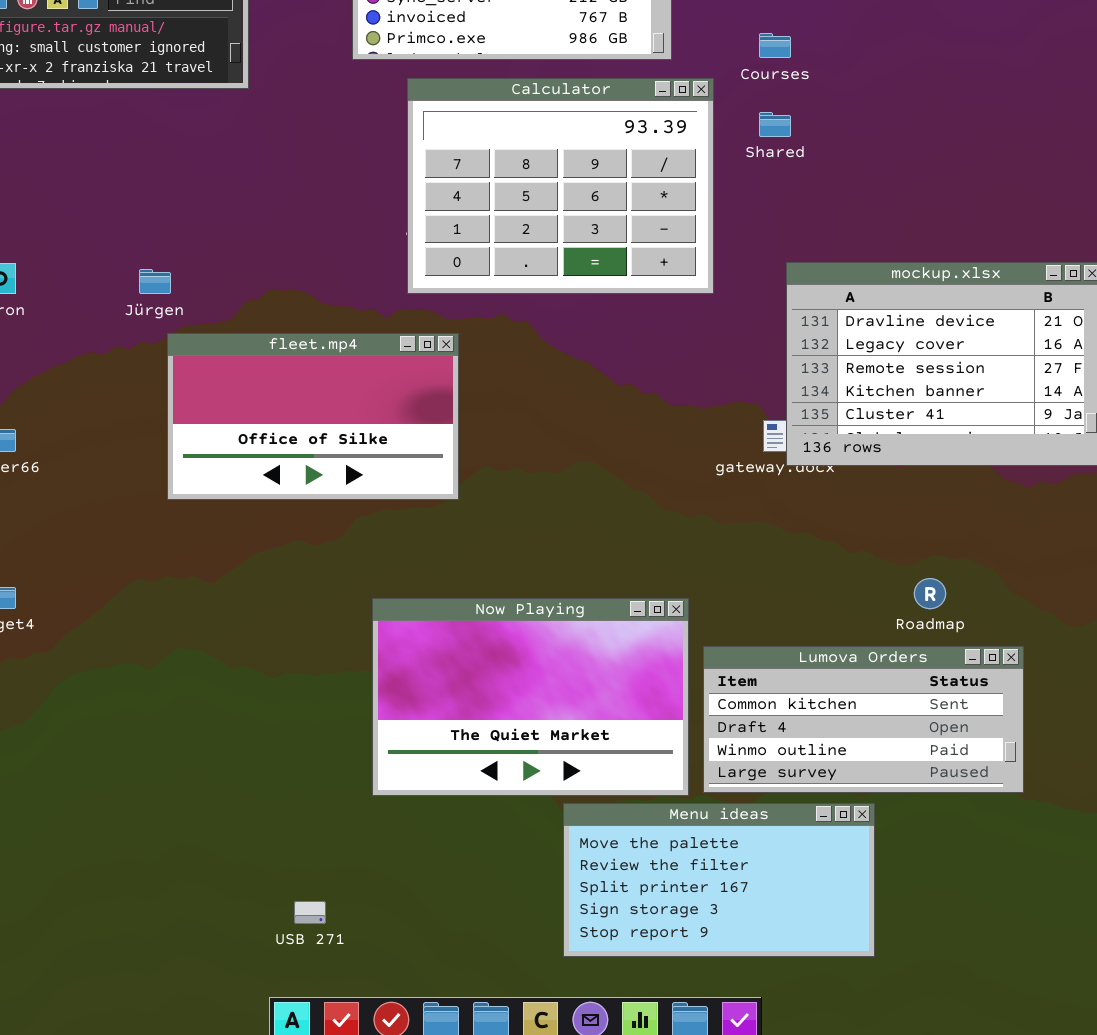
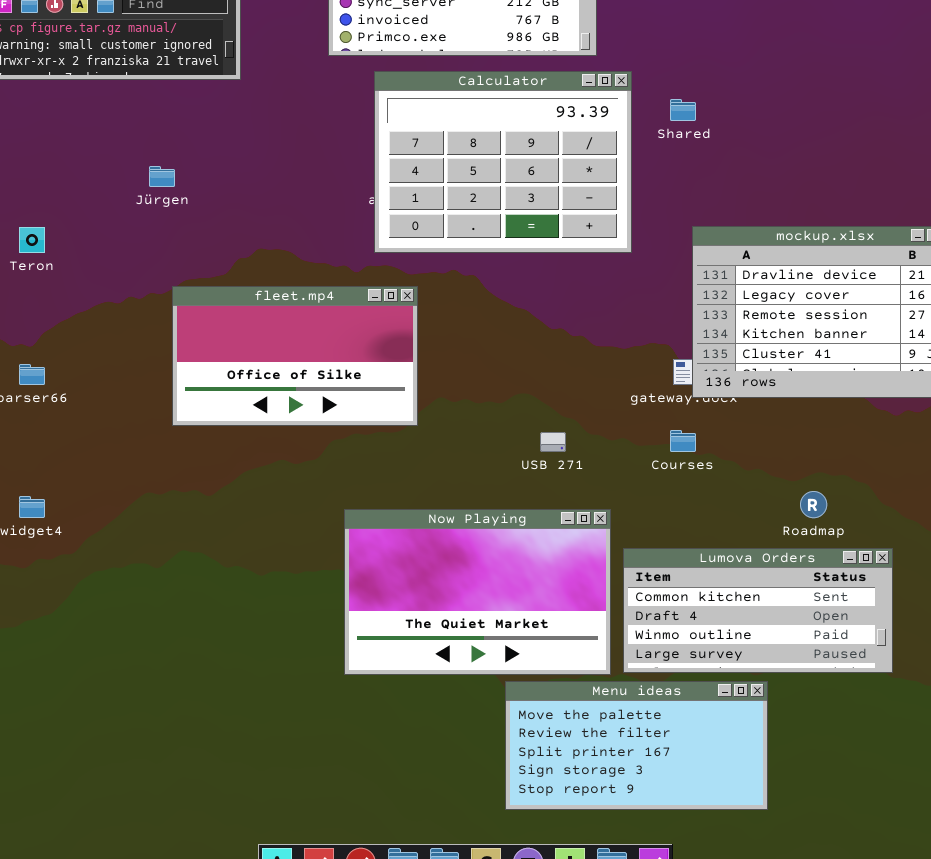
Courses: [759,33,791,58] -> [670,430,696,452], moved
Jürgen: [139,269,171,294] -> [149,166,175,187], moved
USB 271: [294,901,326,924] -> [540,432,566,452], moved

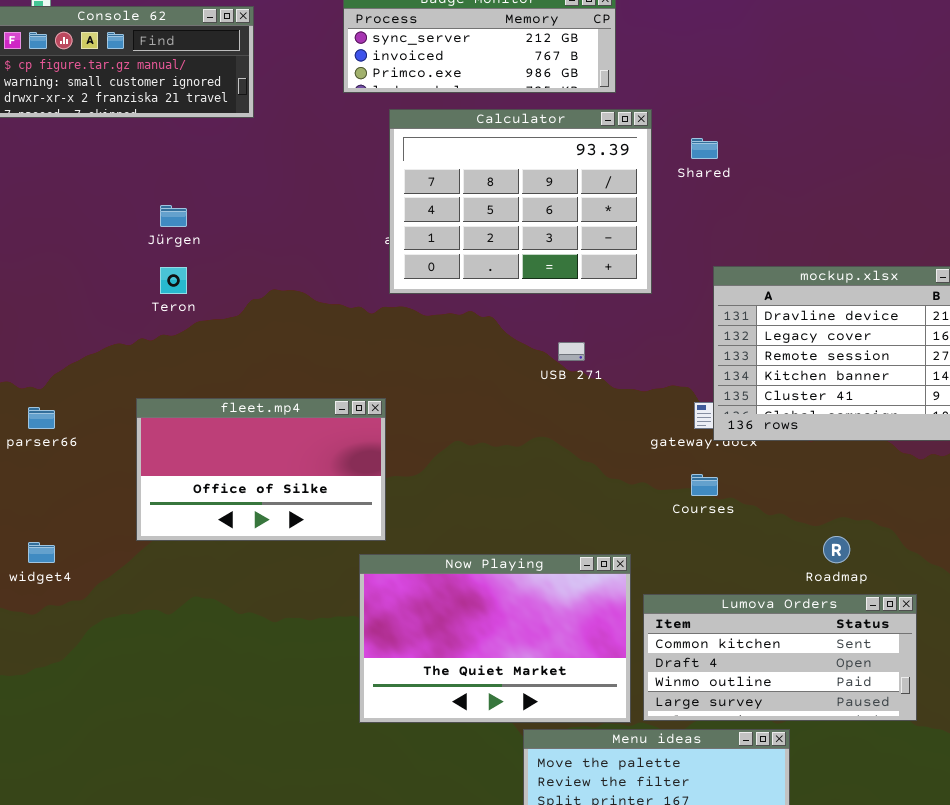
Teron: [19,227,45,253] -> [160,267,187,294], moved
fleet.mp4: [172,286,418,426] -> [136,398,386,541], moved
USB 271: [540,432,566,452] -> [558,342,585,361], moved

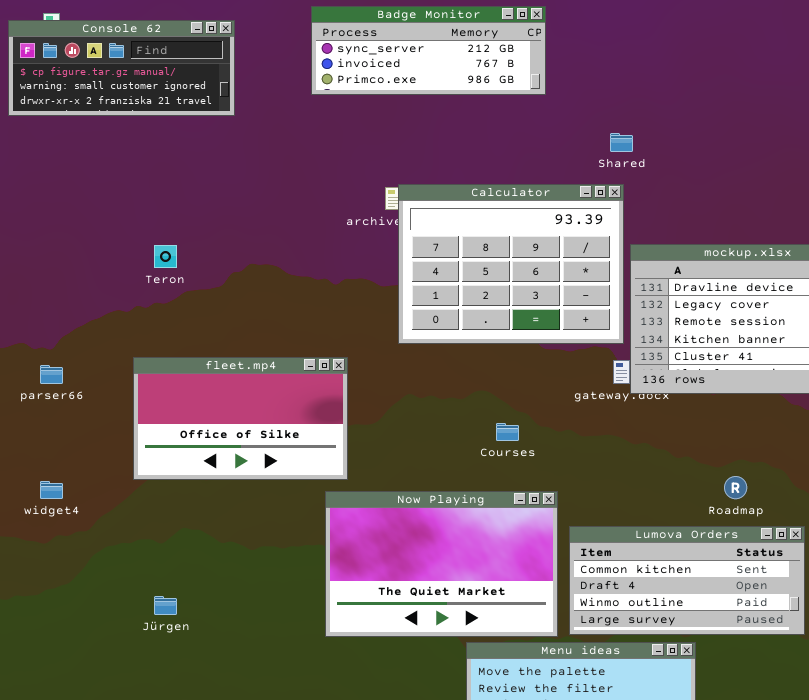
Calculator: [389,109,652,294] -> [398,184,624,344], moved
Jürgen: [160,205,187,227] -> [154,596,177,615], moved
Courses: [691,474,718,496] -> [496,423,519,441], moved

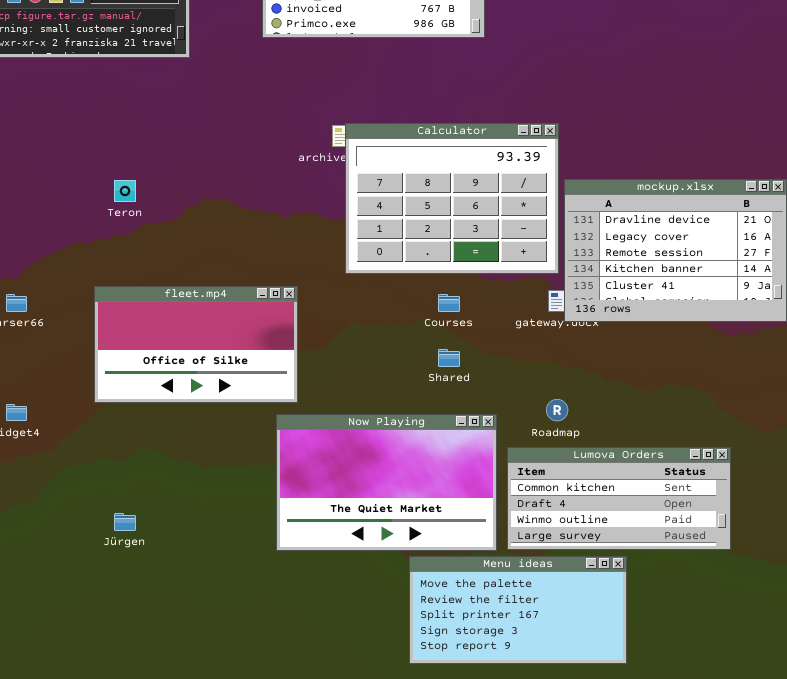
Shared: [610,133,633,152] -> [438,349,460,367], moved
Courses: [496,423,519,441] -> [438,294,460,312], moved
Roadmap: [724,476,747,499] -> [546,399,568,421], moved

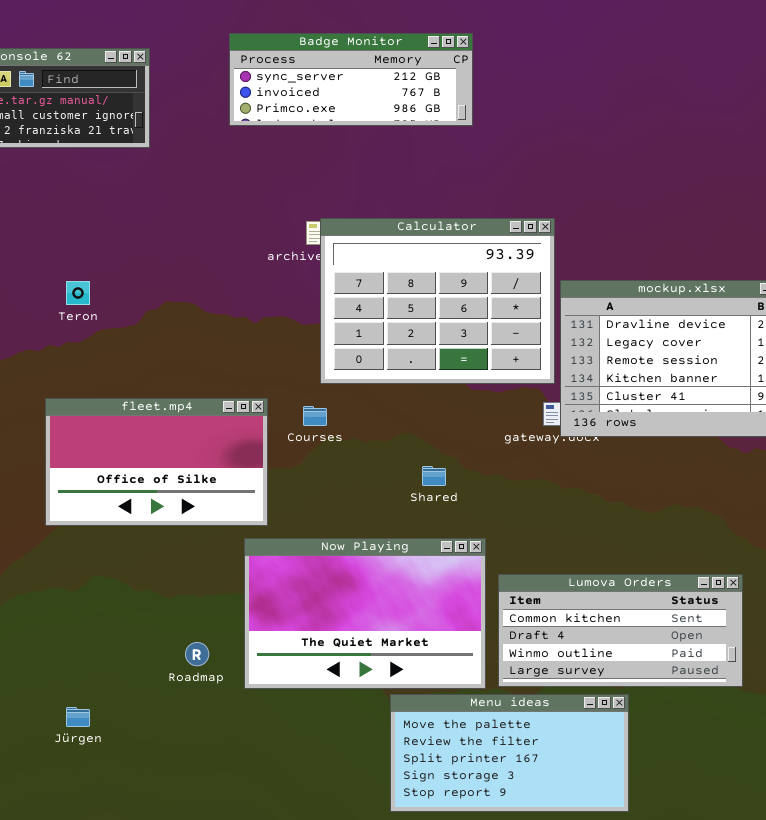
Courses: [438,294,460,312] -> [303,406,327,426], moved
Roadmap: [546,399,568,421] -> [185,642,209,666], moved
Jürgen: [114,513,136,531] -> [66,707,90,727], moved

